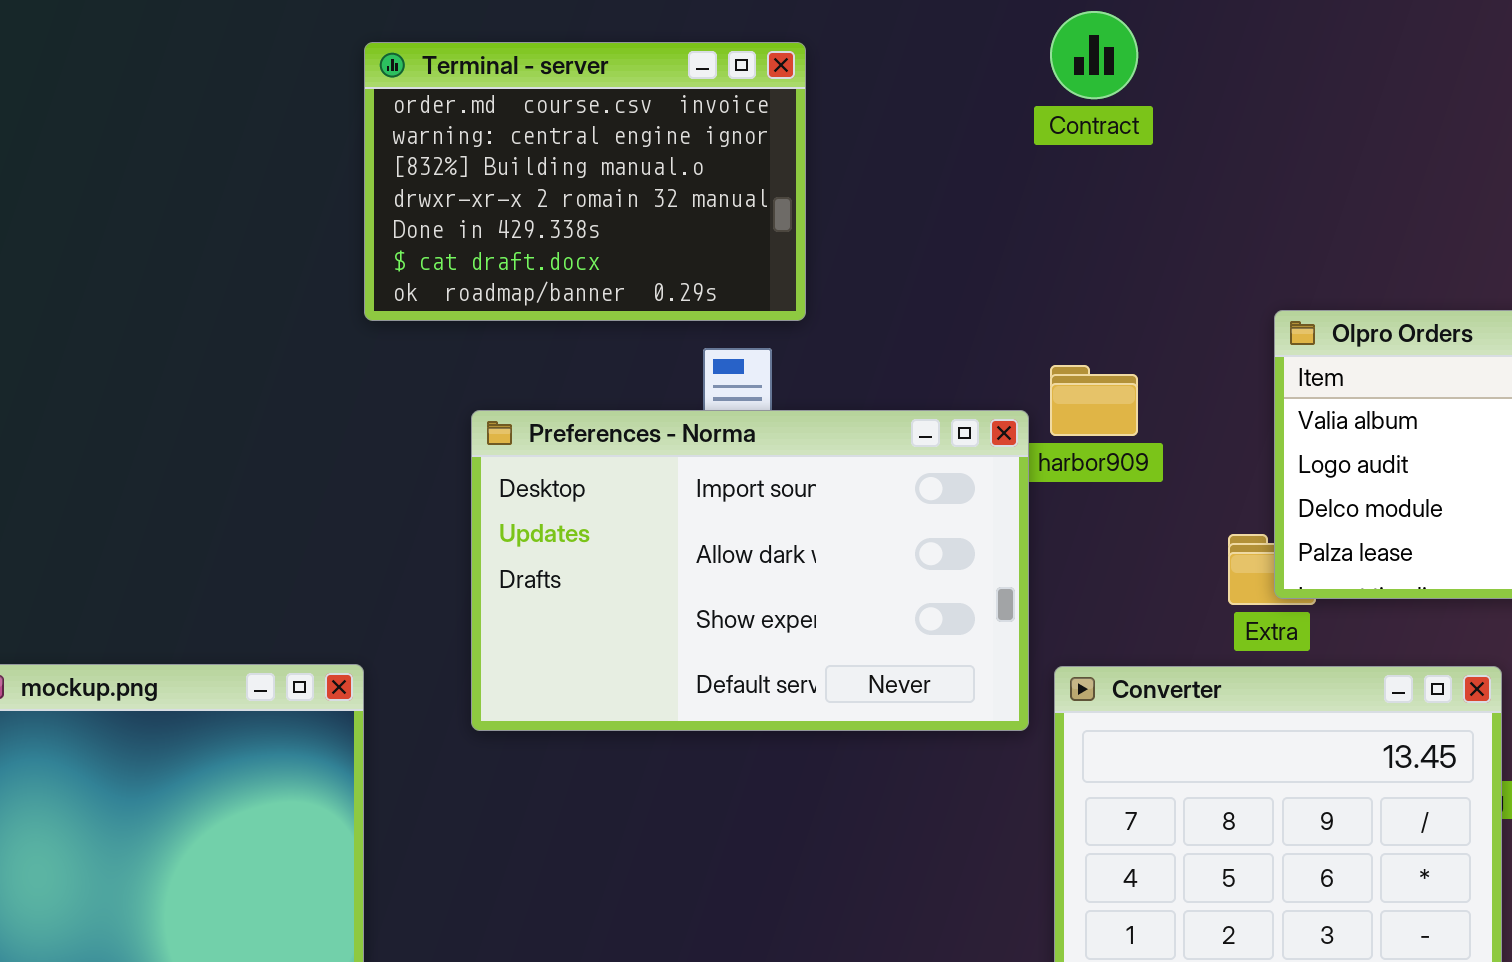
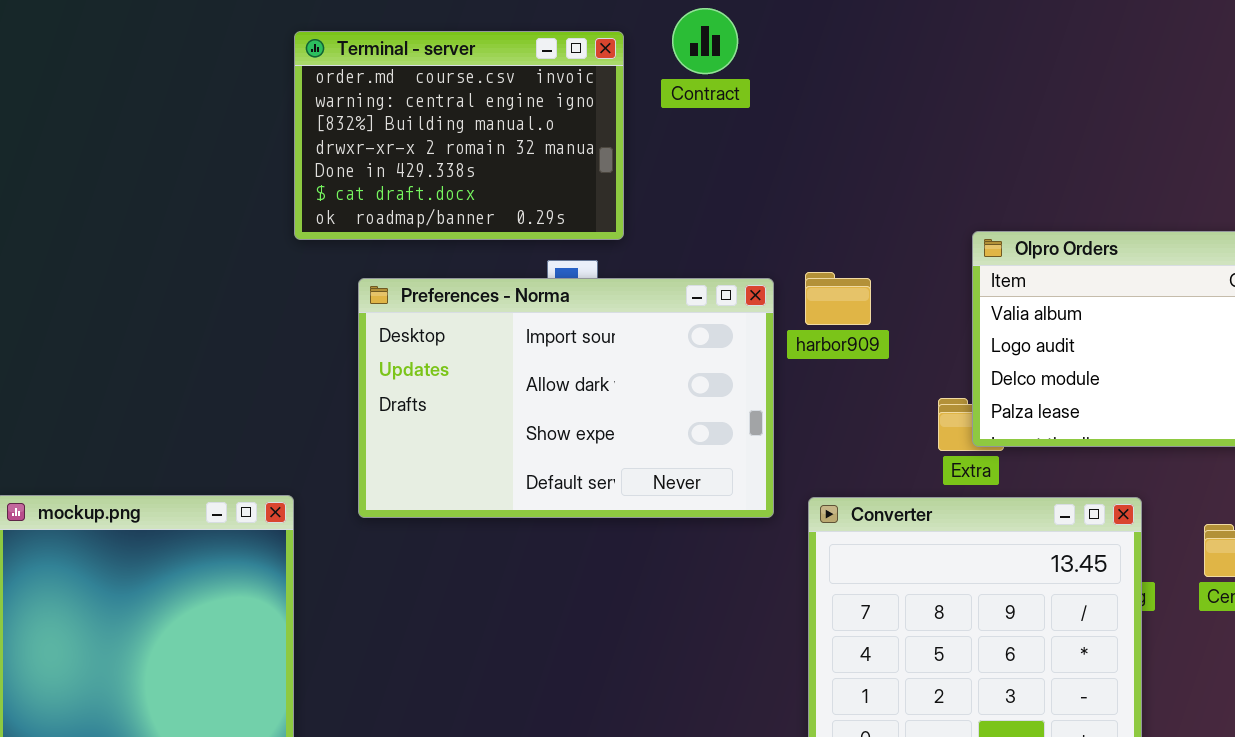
Contract: [1050,11,1138,99] -> [672,8,738,74], moved
Preferences - Norma: [471,410,1029,731] -> [358,278,774,518], moved

